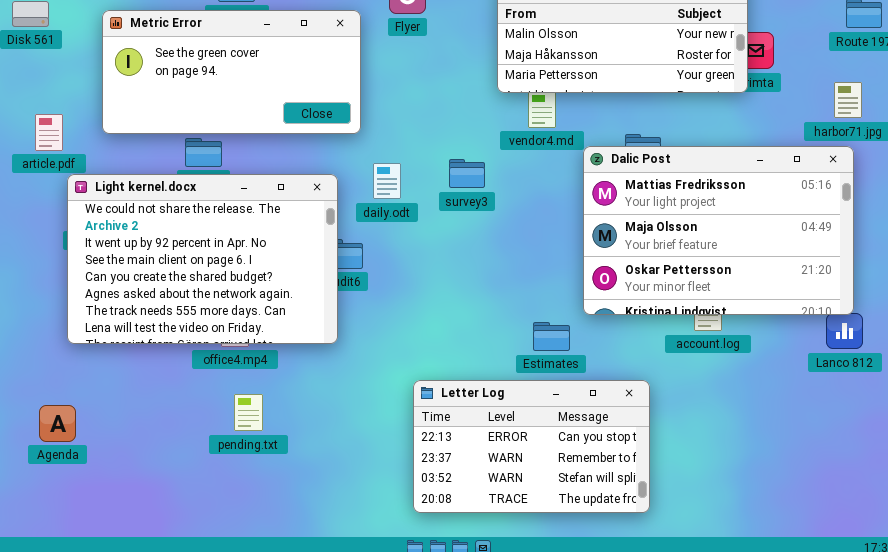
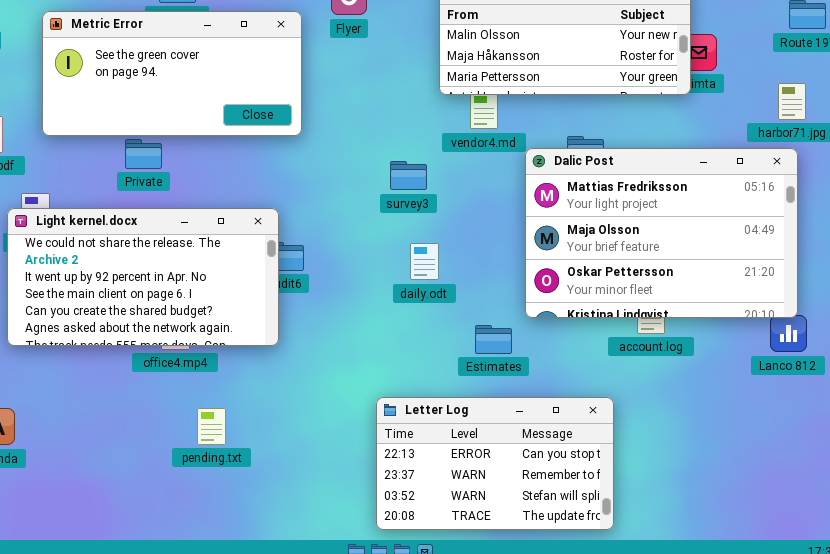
daily.odt: [373,163,401,199] -> [410,243,439,280], moved
Light kernel.docx: [67,174,338,344] -> [7,208,279,346], resized
Letter Log: [413,380,650,513] -> [376,397,614,530], moved
pending.txt: [234,394,263,431] -> [197,408,226,445], moved

